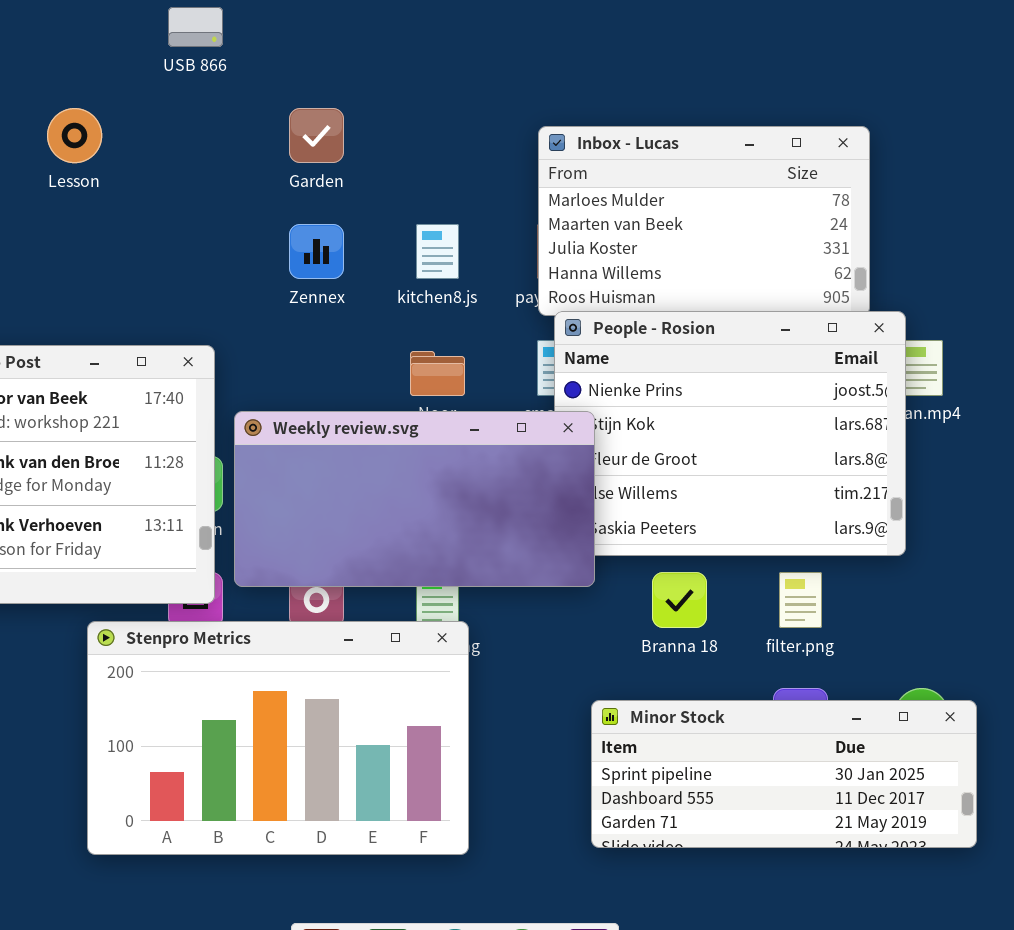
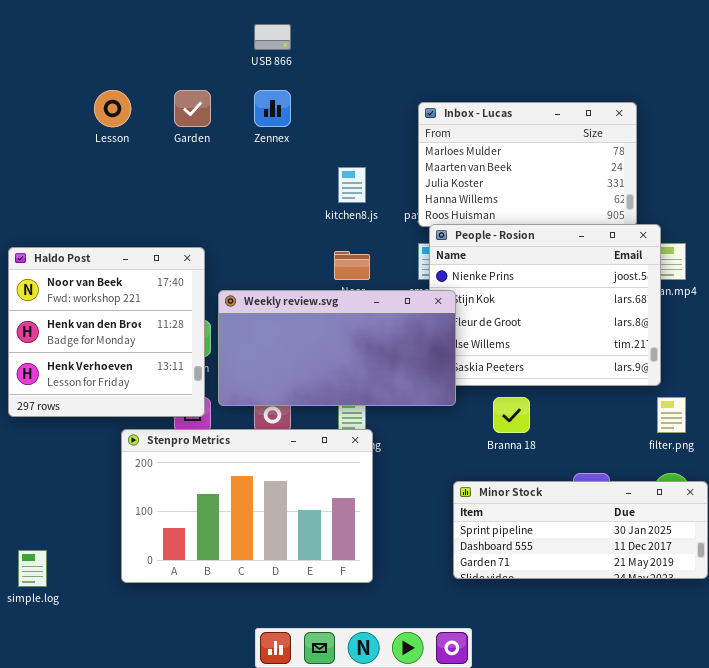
USB 866: [168,7,223,47] -> [254,24,291,50], moved
Garden: [289,108,344,163] -> [174,90,211,127], moved
Zennex: [289,224,344,279] -> [254,90,291,127], moved
filter.png: [779,572,822,628] -> [657,397,686,433], moved

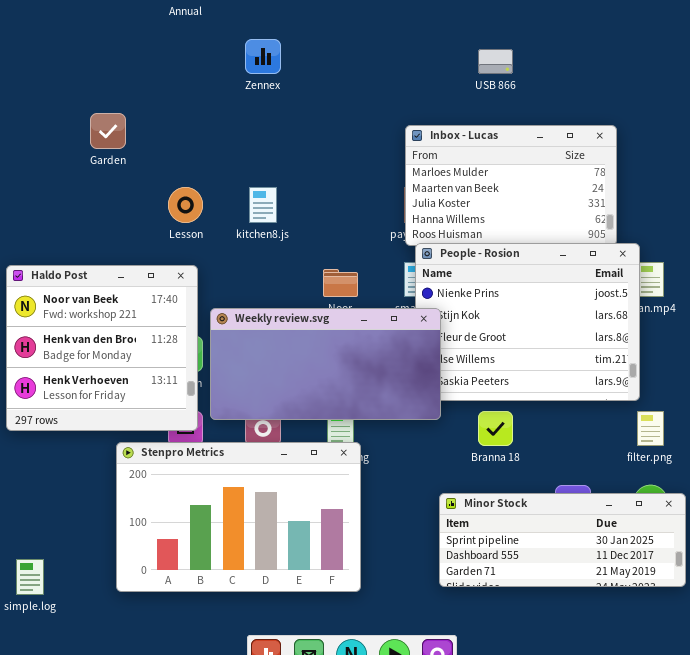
USB 866: [254,24,291,50] -> [478,49,513,74], moved
Lesson: [94,90,131,127] -> [168,187,203,223], moved
Garden: [174,90,211,127] -> [90,113,126,149], moved
Zennex: [254,90,291,127] -> [245,39,281,74], moved
kitchen8.js: [338,167,366,203] -> [249,187,277,223], moved

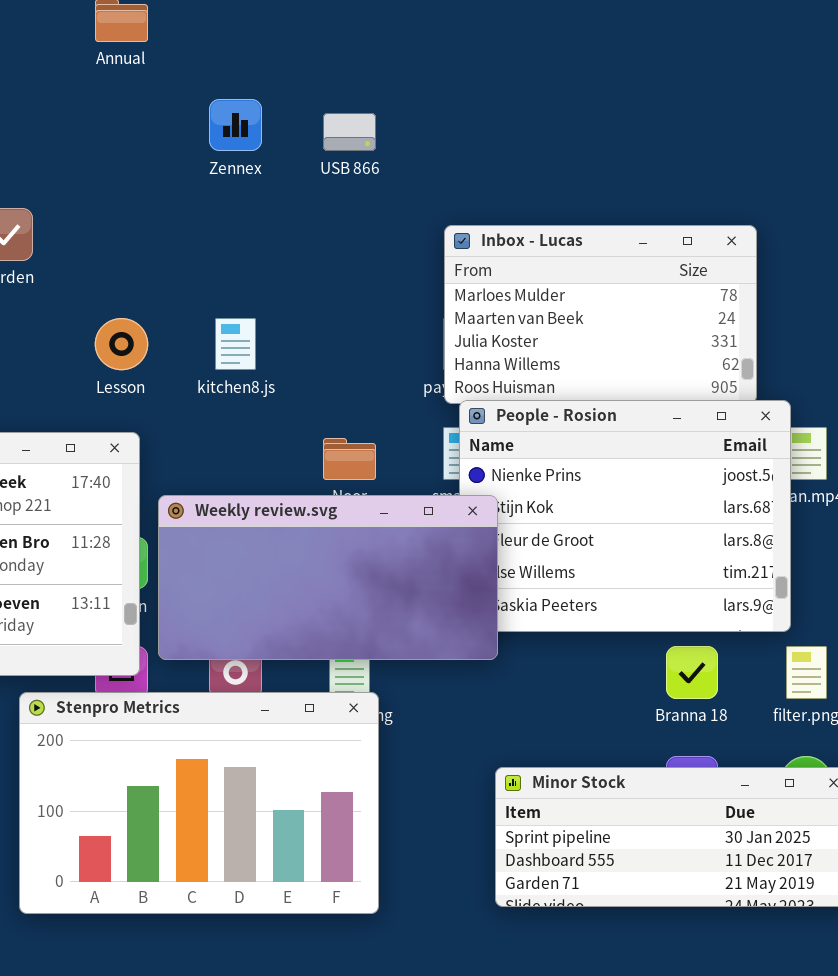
USB 866: [478,49,513,74] -> [323,113,376,151], moved
Branna 18: [478,411,513,446] -> [666,646,718,699], moved

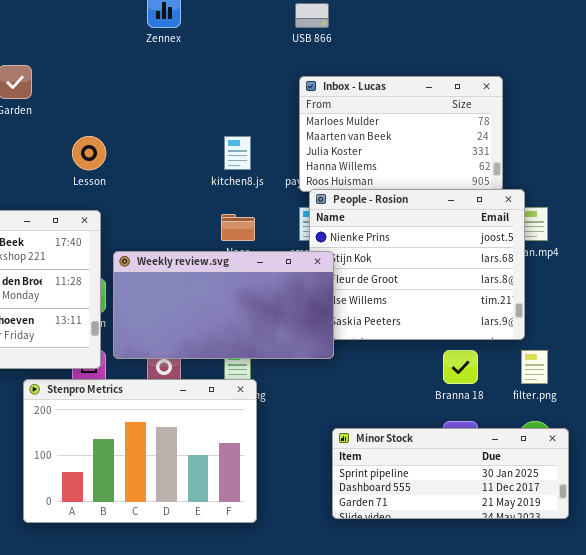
USB 866: [323,113,376,151] -> [295,3,329,28], moved
kitchen8.js: [215,318,256,370] -> [224,136,251,170], moved

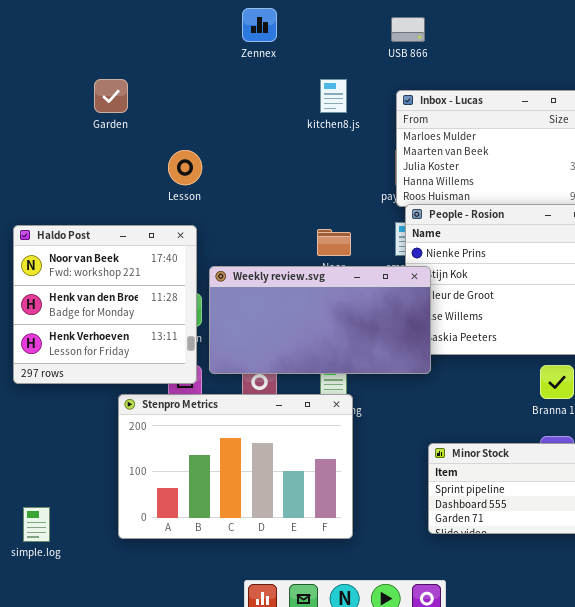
kitchen8.js: [224,136,251,170] -> [320,79,347,113], moved

